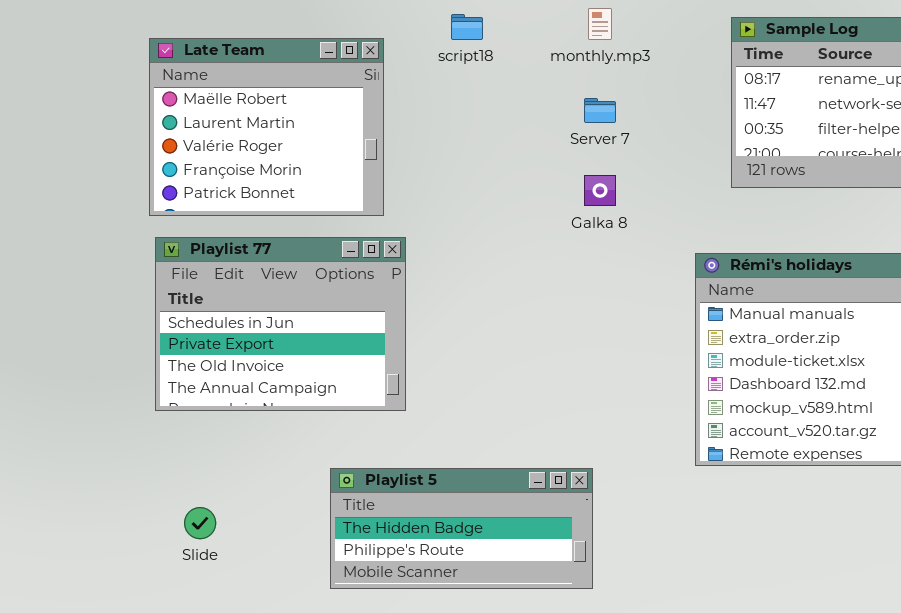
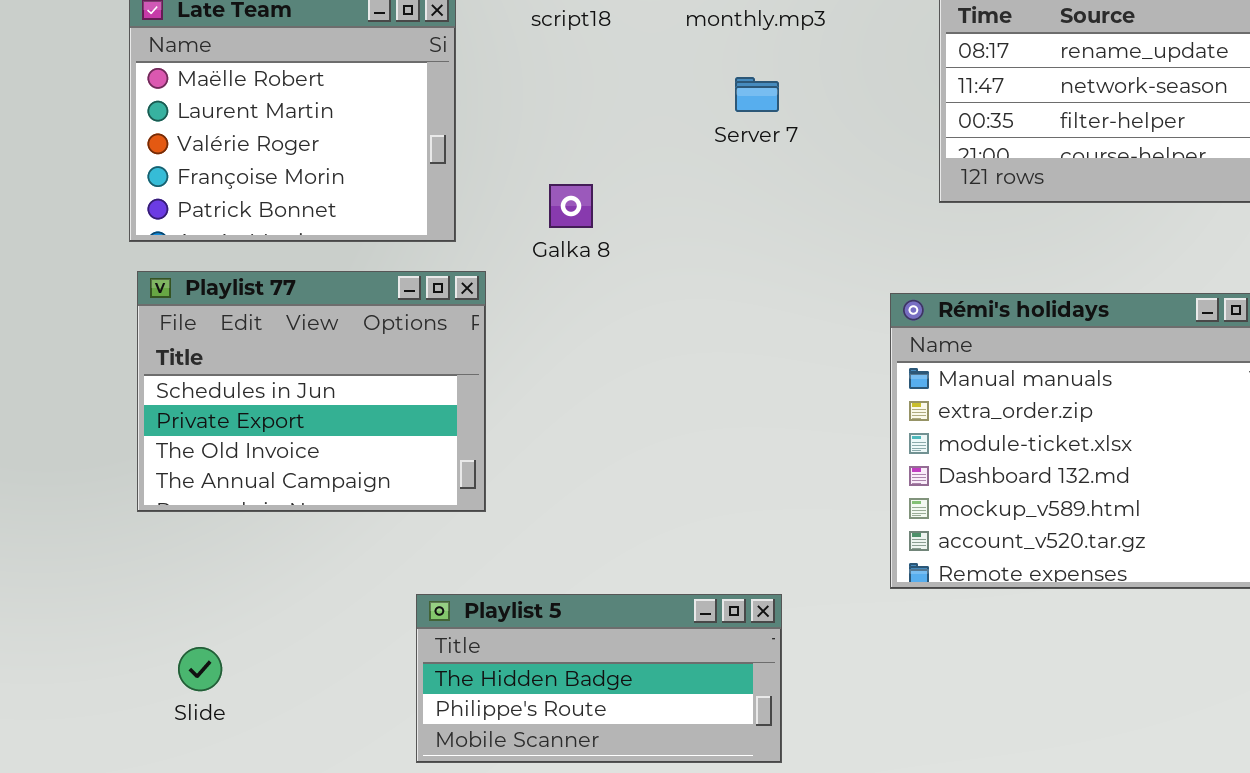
Galka 8: [584,175,616,206] -> [549,184,593,228], moved
Playlist 5: [330,468,593,589] -> [416,594,782,763], moved

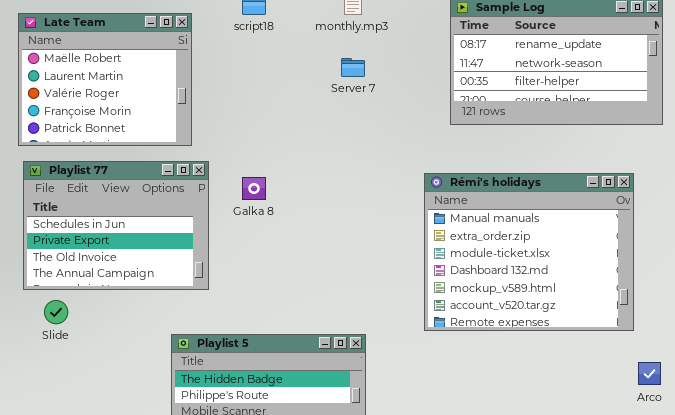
Galka 8: [549,184,593,228] -> [242,177,266,200], moved
Slide: [178,647,222,691] -> [44,300,68,324], moved

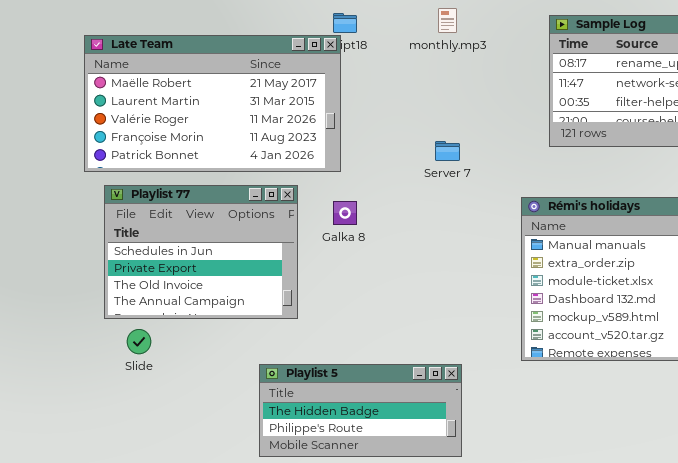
Late Team: [18,13,192,146] -> [84,35,341,172], moved, resized
Server 7: [341,58,365,77] -> [435,141,460,161], moved

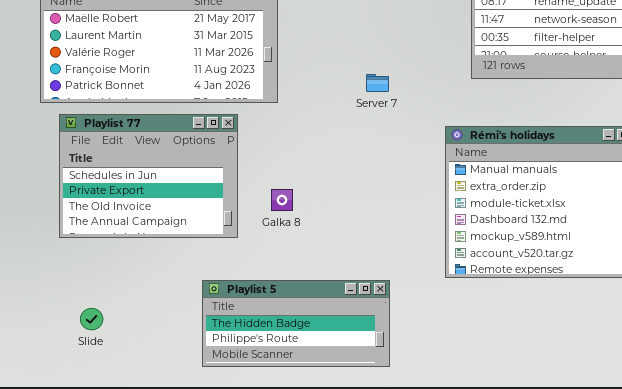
Galka 8: [333,201,357,225] -> [271,189,293,211], moved
Slide: [127,329,151,354] -> [80,308,103,330], moved

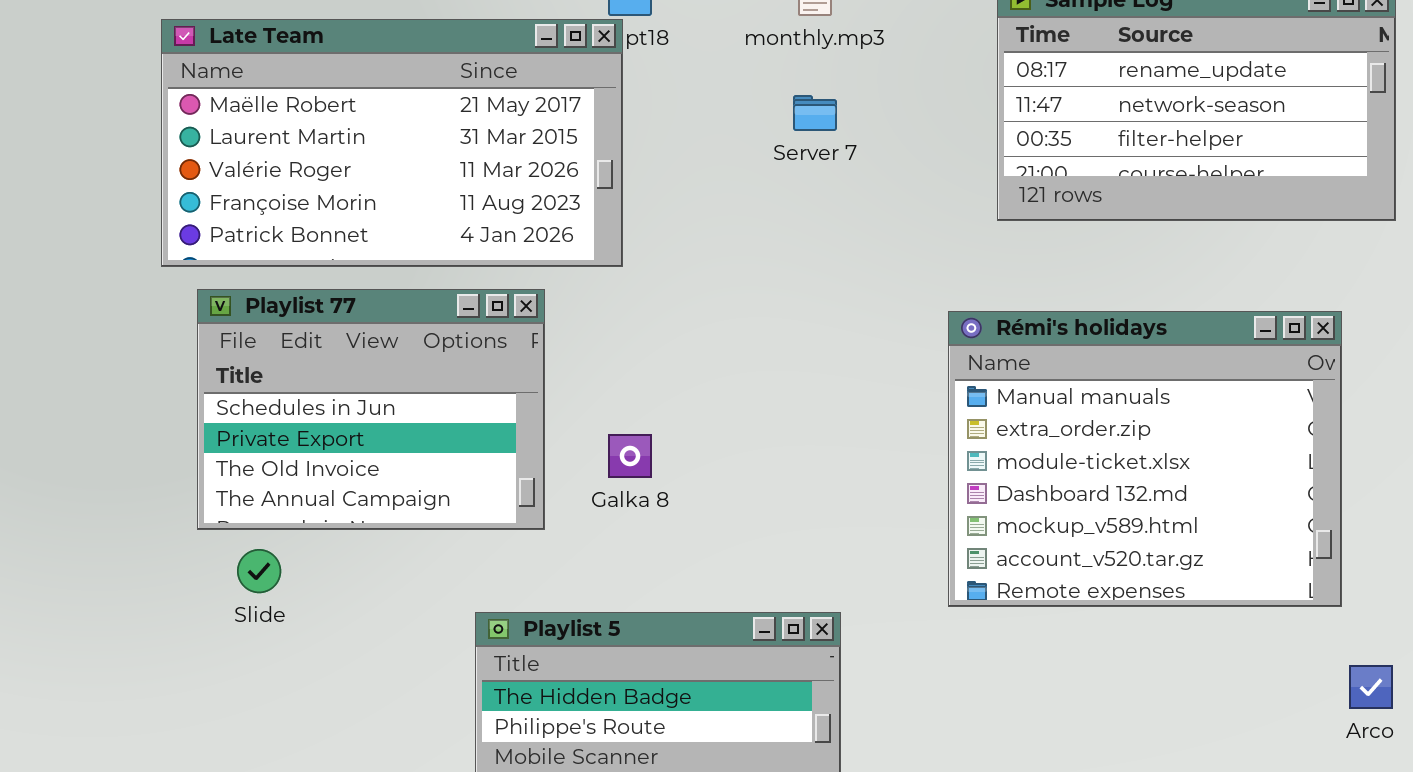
Server 7: [366,74,389,92] -> [793,95,837,131], moved
Slide: [80,308,103,330] -> [237,549,281,593], moved

